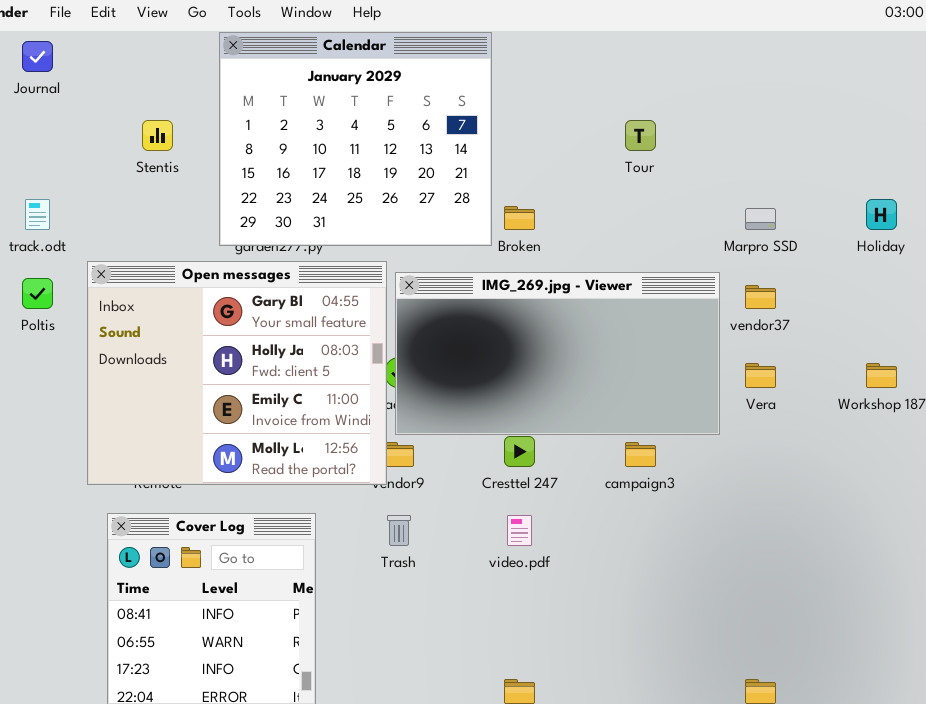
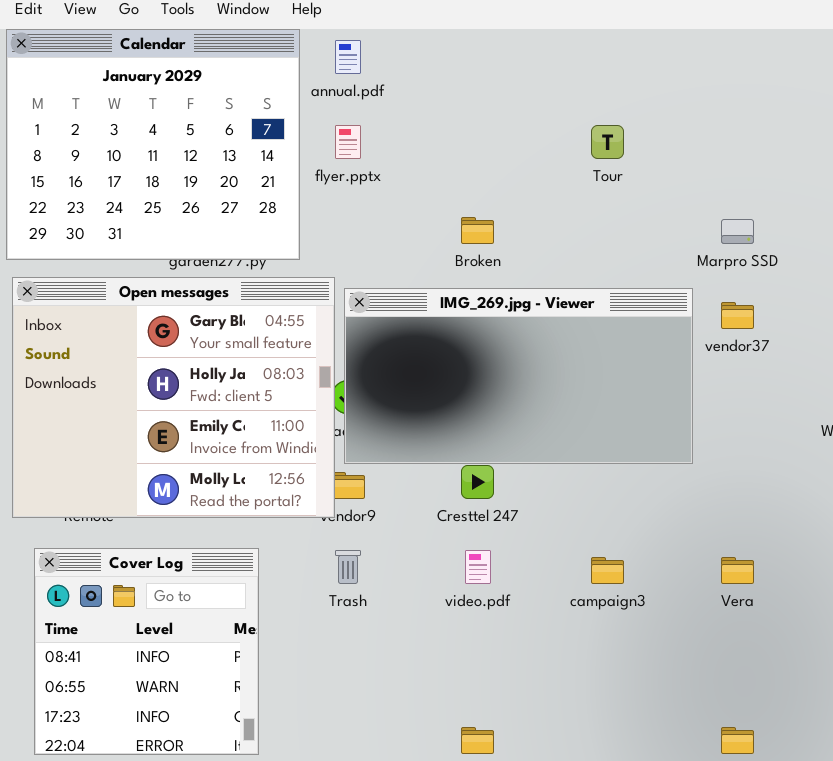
Calendar: [219,32,492,246] -> [6,29,300,260], moved
Vera: [745,363,776,388] -> [721,557,754,584], moved
campaign3: [625,442,656,467] -> [591,557,624,584], moved

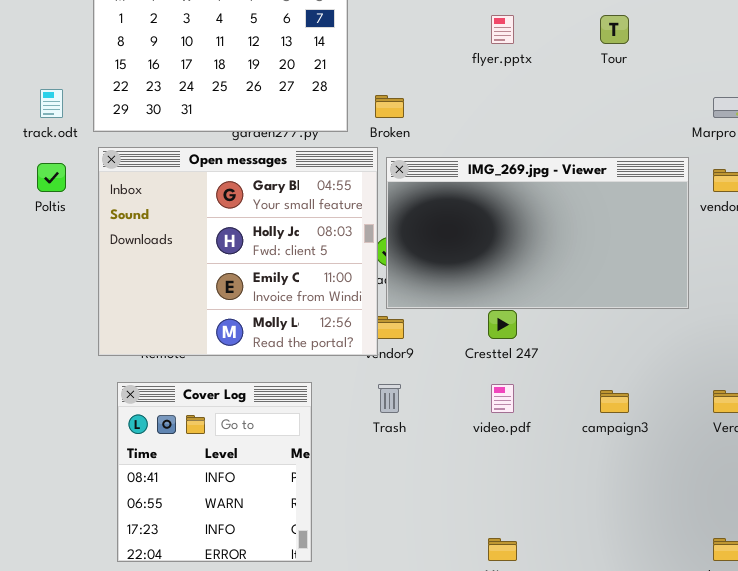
flyer.pptx: [335,125,361,159] -> [491,15,514,44], moved
Broken: [461,217,494,244] -> [375,95,404,118], moved

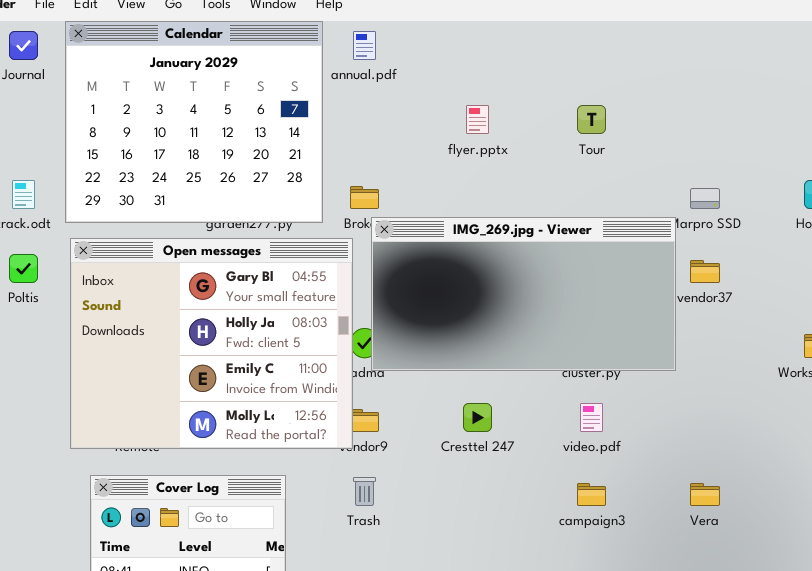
IMG_269.jpg - Viewer: [386,157,689,309] -> [371,217,676,371], moved
video.pdf: [491,384,514,413] -> [580,403,603,432], moved

